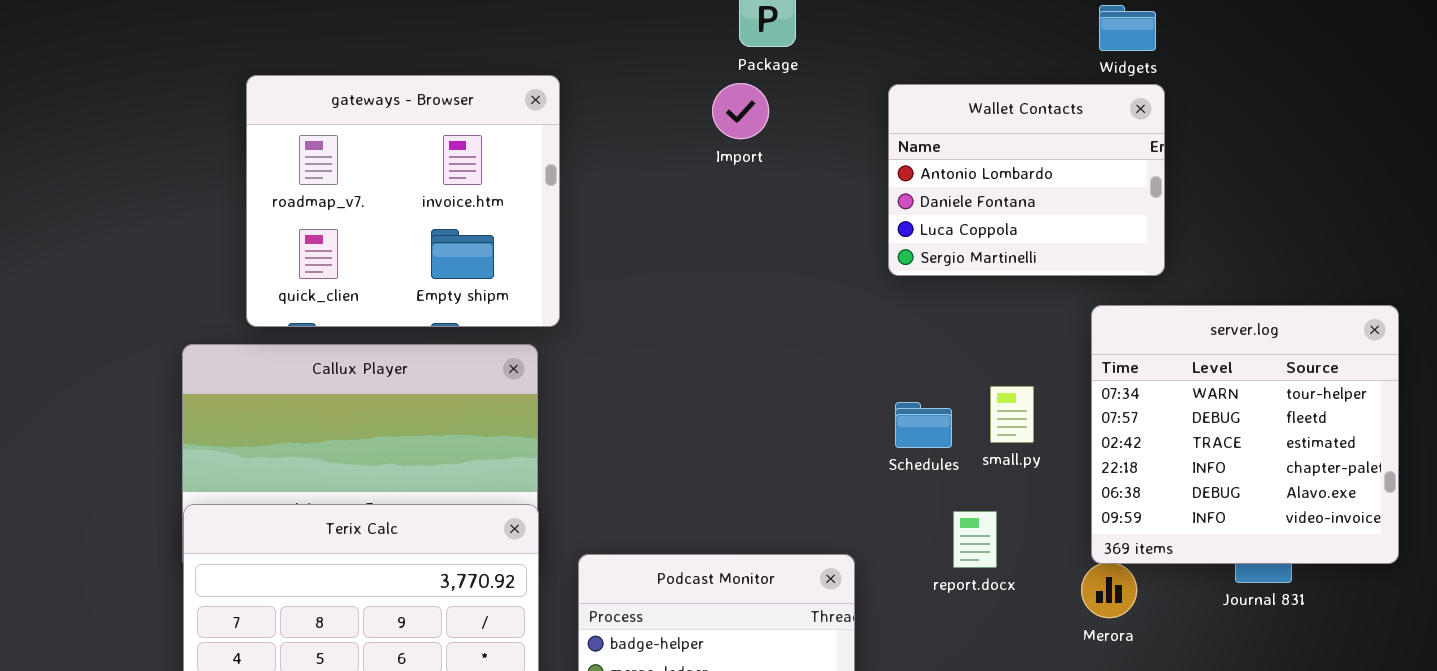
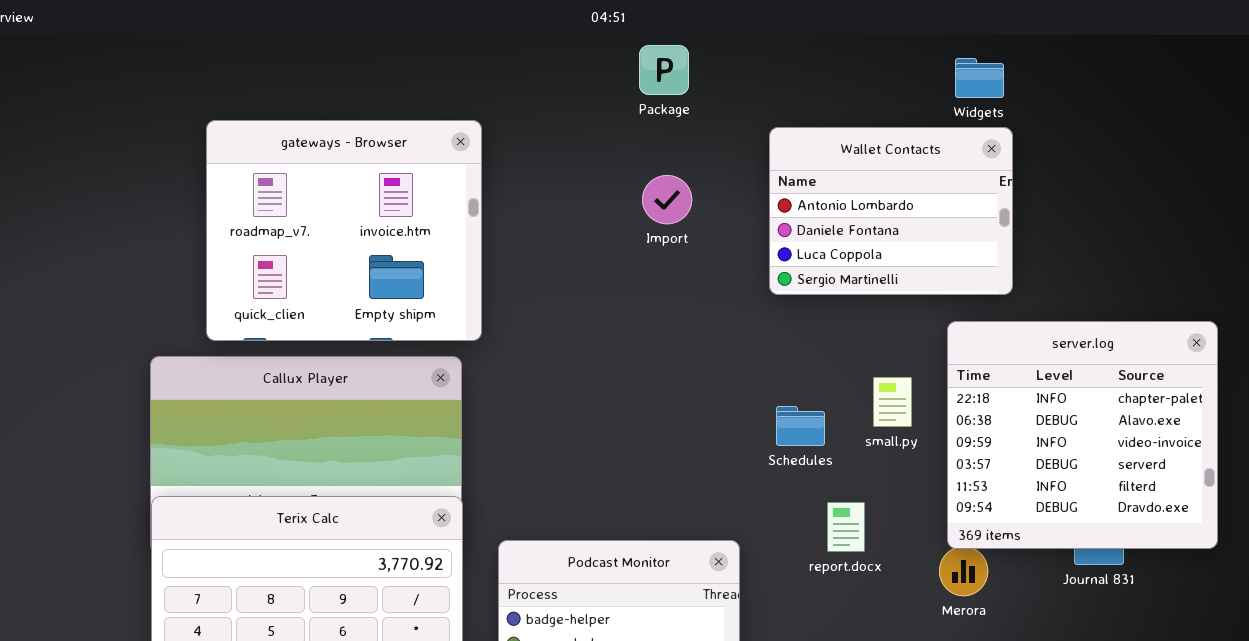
Import: [712,83,769,139] -> [642,175,692,224], moved
server.log: [1091,305,1399,564] -> [947,321,1218,549], scrolled down 3 rows
small.py: [990,386,1034,443] -> [873,377,912,427], moved

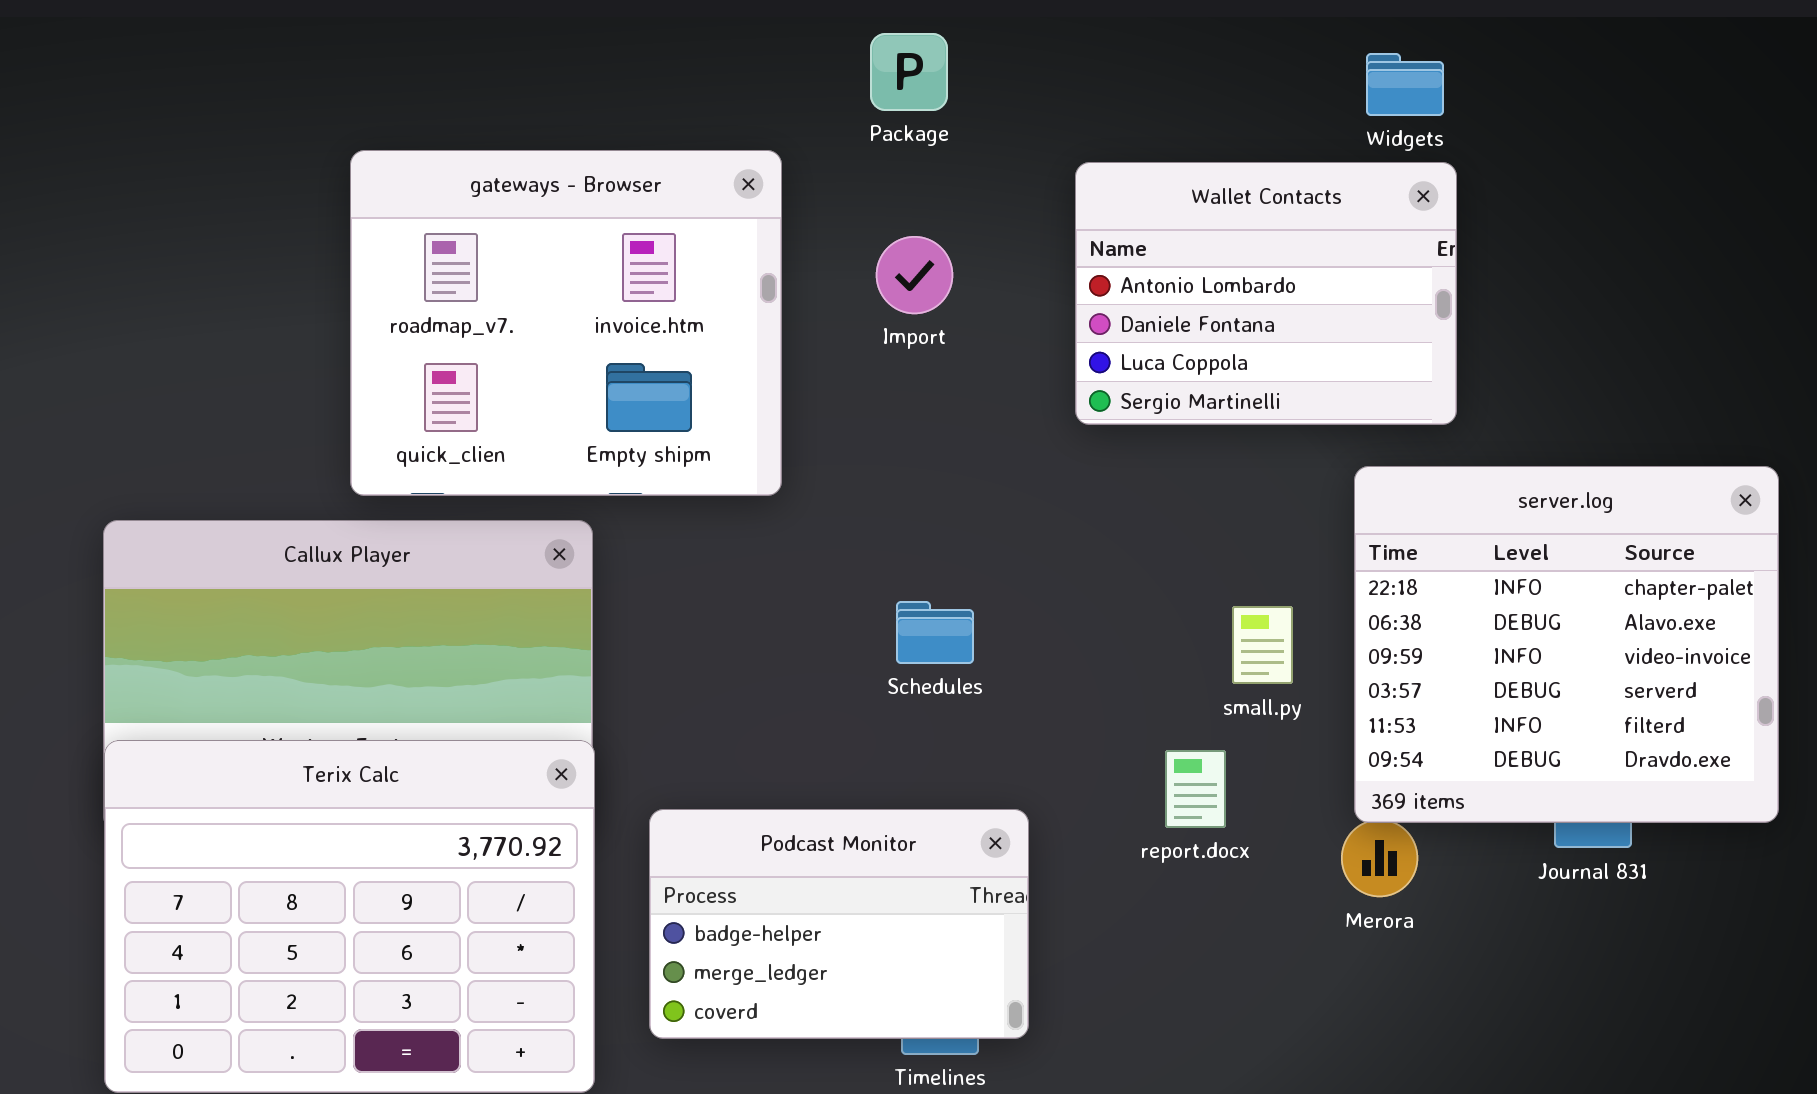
gateways - Browser: [206,120,482,341] -> [350,150,782,496], moved
small.py: [873,377,912,427] -> [1232,606,1293,684], moved
Schedules: [776,406,825,446] -> [896,601,974,664], moved

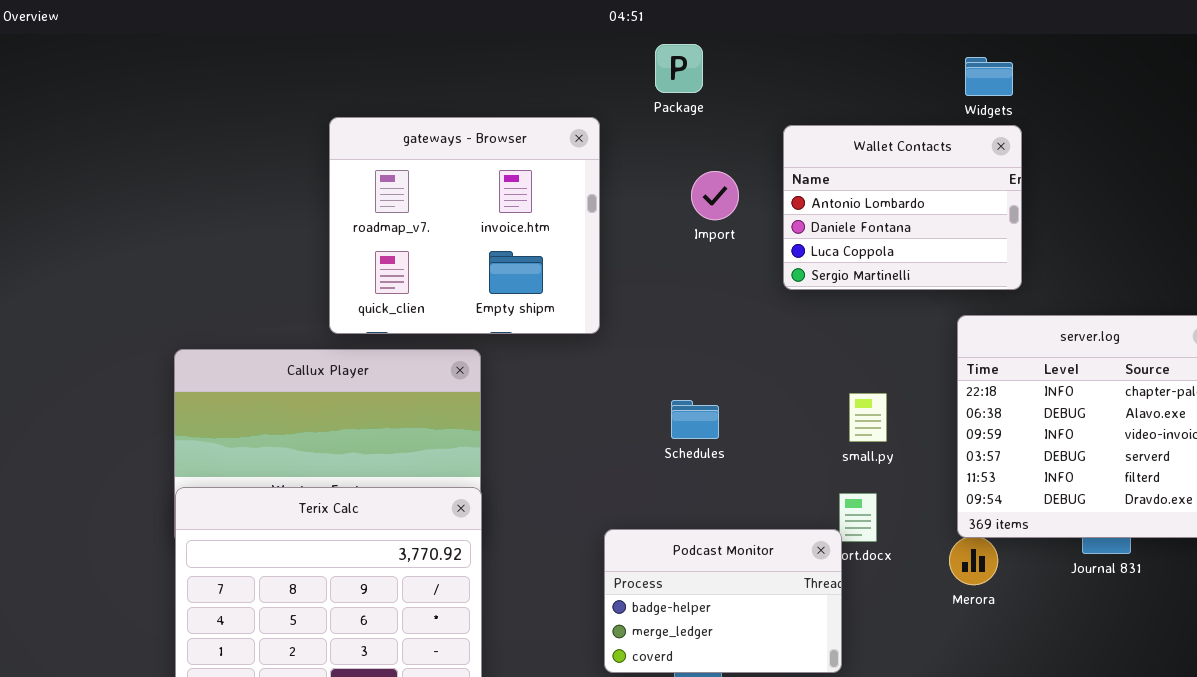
Import: [876,236,953,314] -> [691,171,739,220], moved
small.py: [1232,606,1293,684] -> [849,393,887,442], moved
Podcast Monitor: [649,809,1029,1039] -> [604,529,842,673], moved

